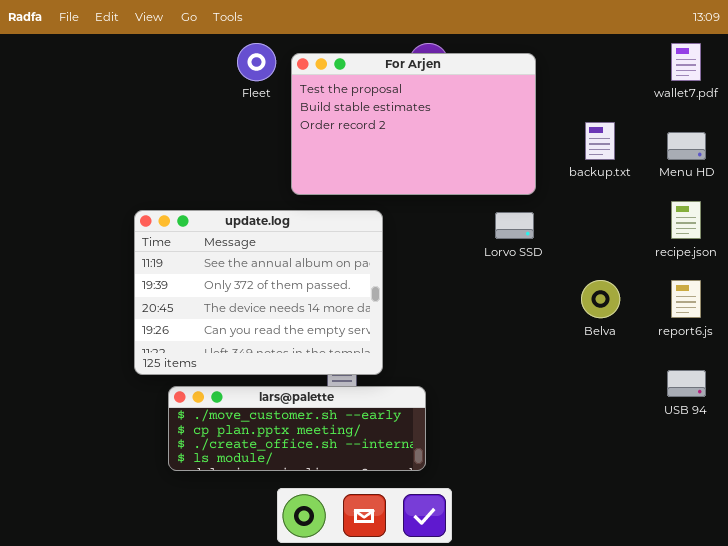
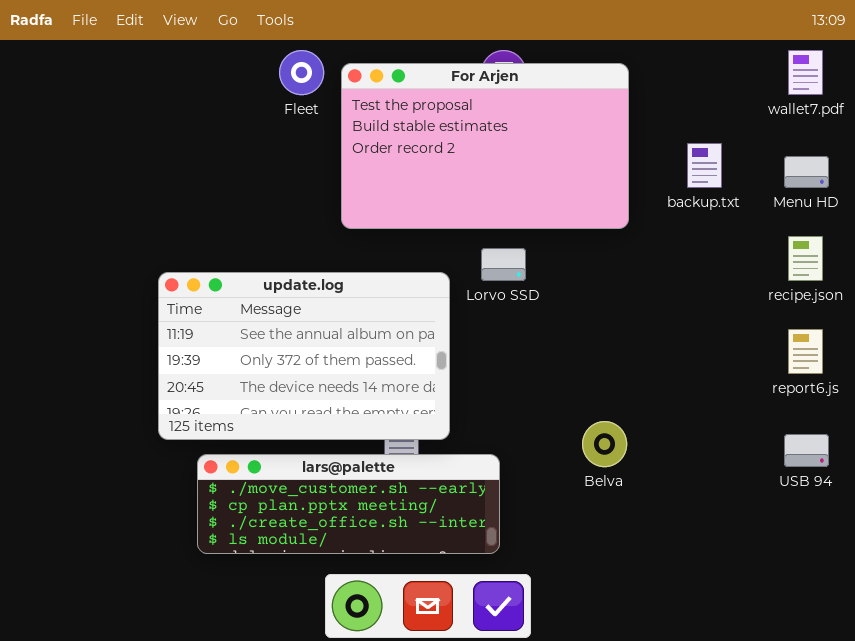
update.log: [134,210,383,375] -> [158,272,450,440], resized
Lorvo SSD: [495,212,534,239] -> [481,248,526,281], moved
Belva: [581,280,620,318] -> [582,421,627,467], moved

